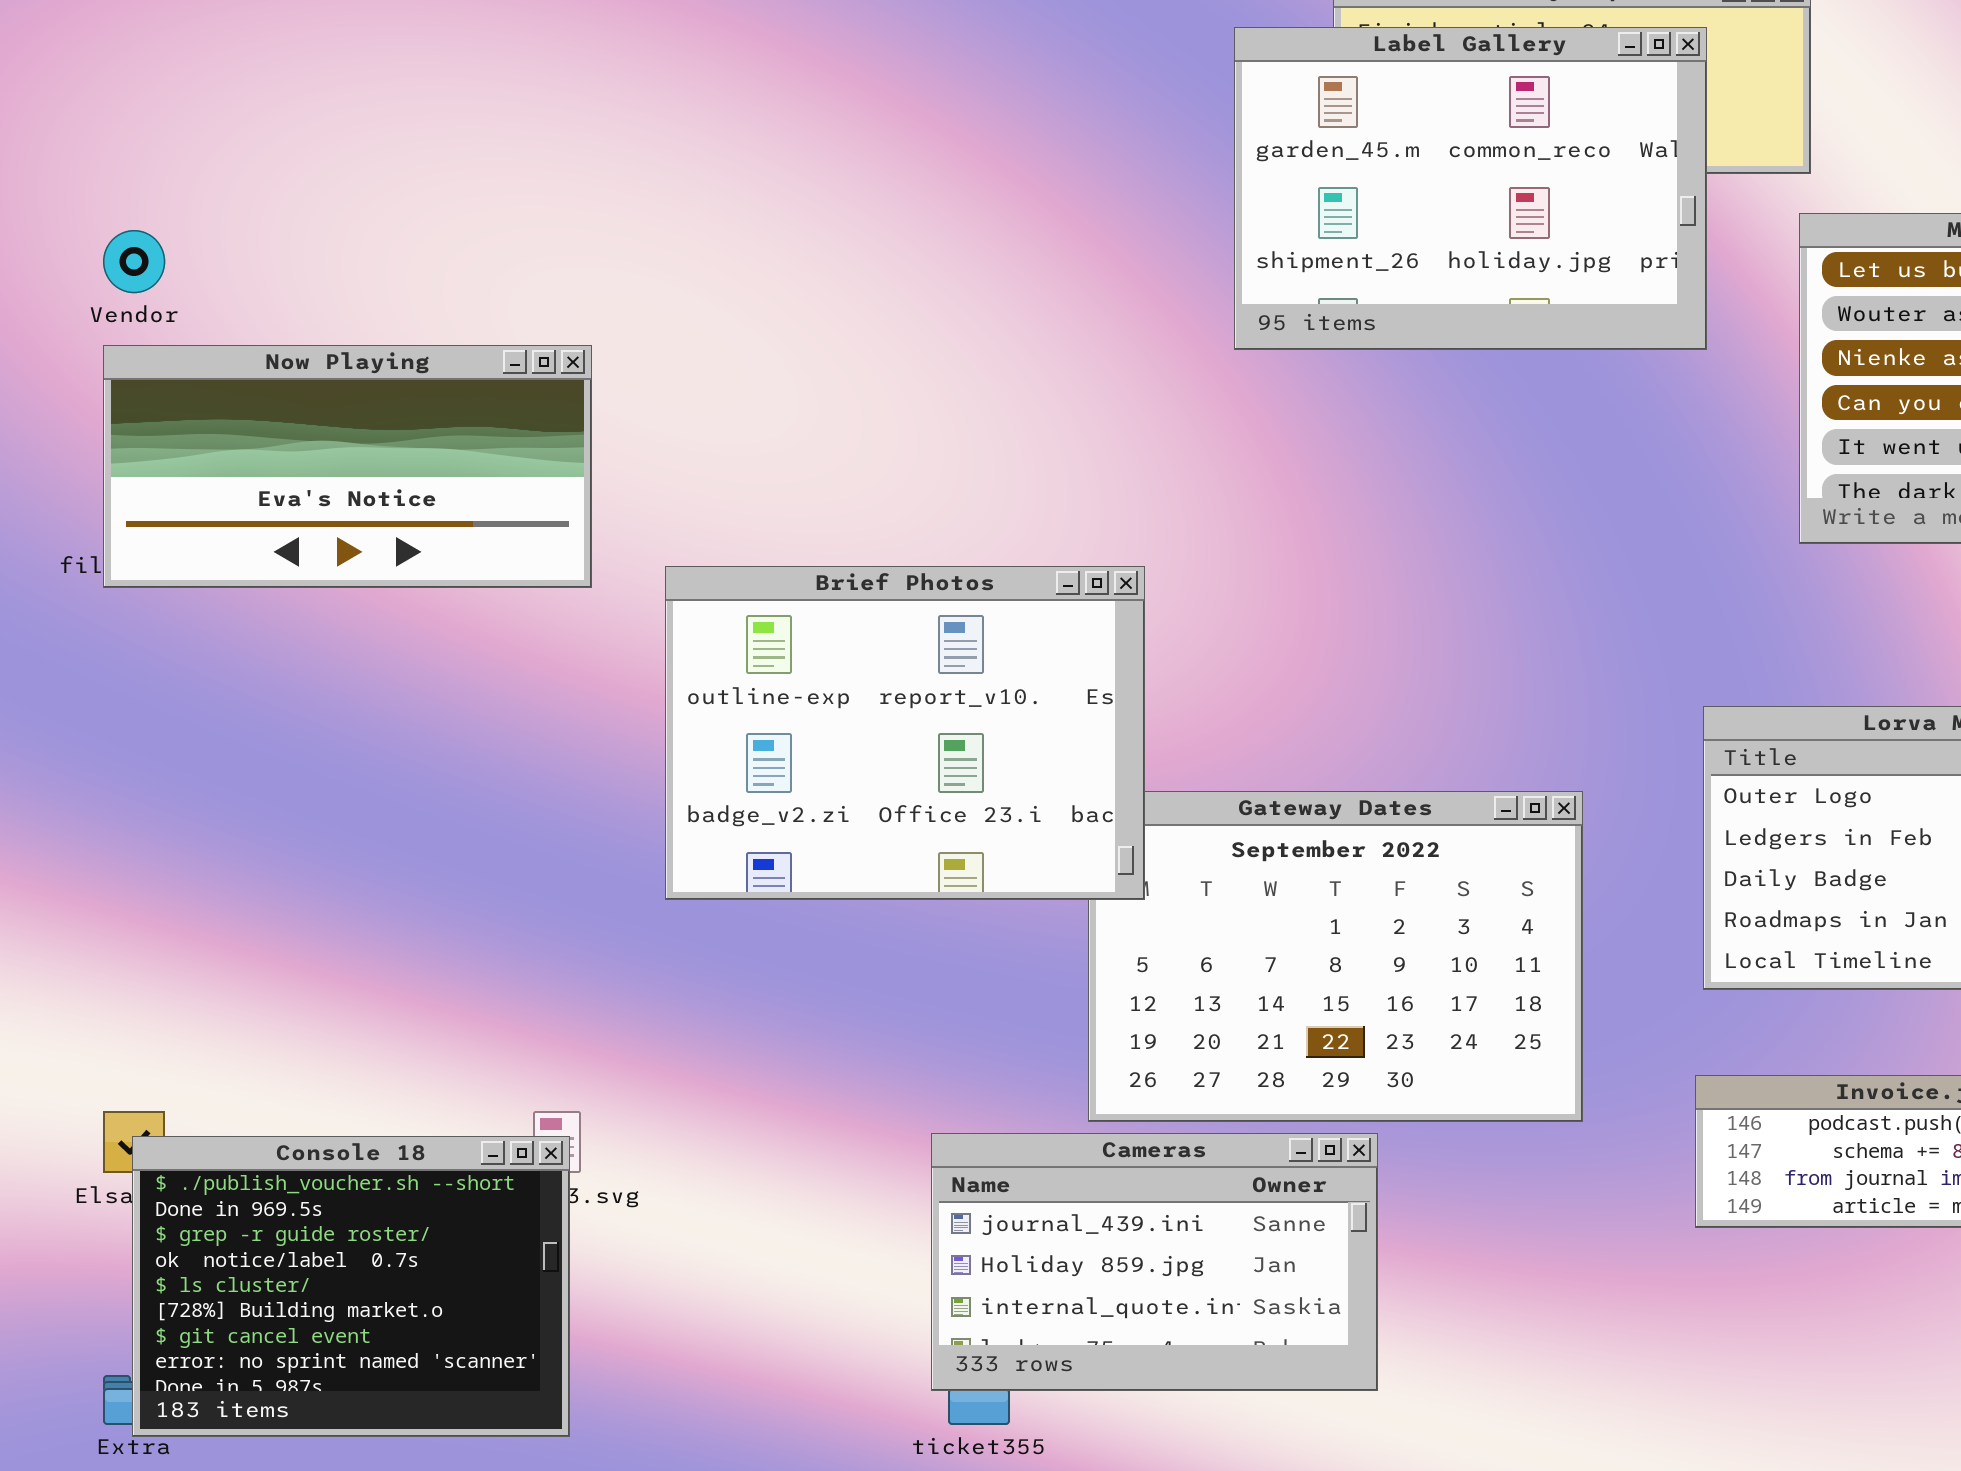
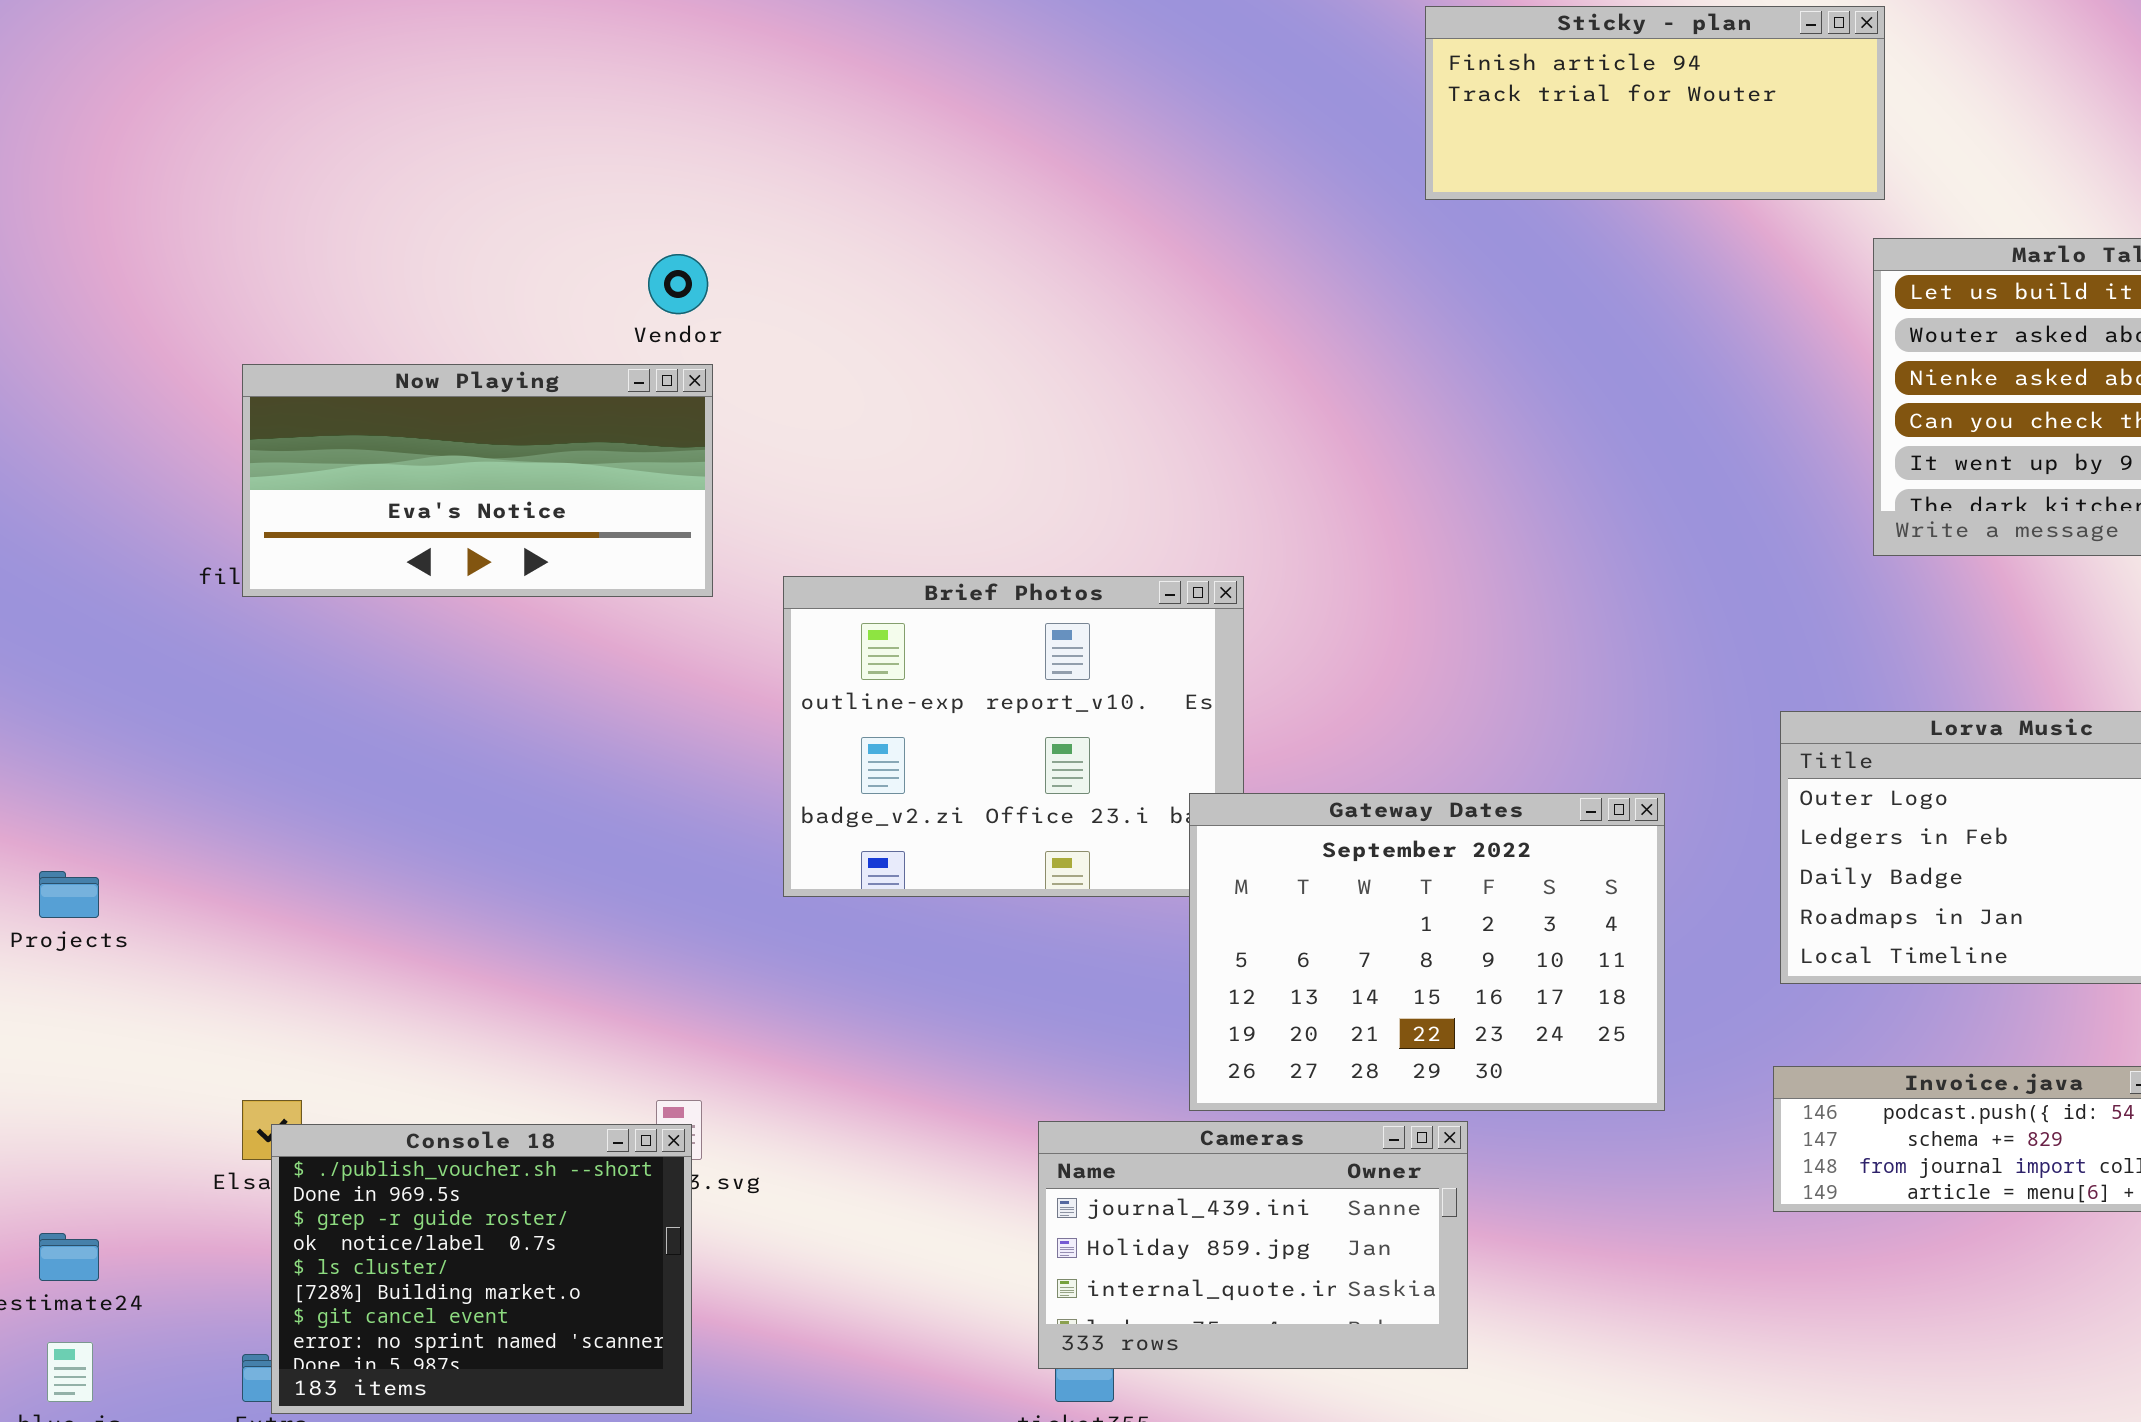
Label Gallery: [1234,27,1707,350] -> none, closed
Vendor: [103,230,165,293] -> [648,254,708,314], moved
Gateway Dates: [1088,791,1583,1122] -> [1189,793,1665,1111], raised

